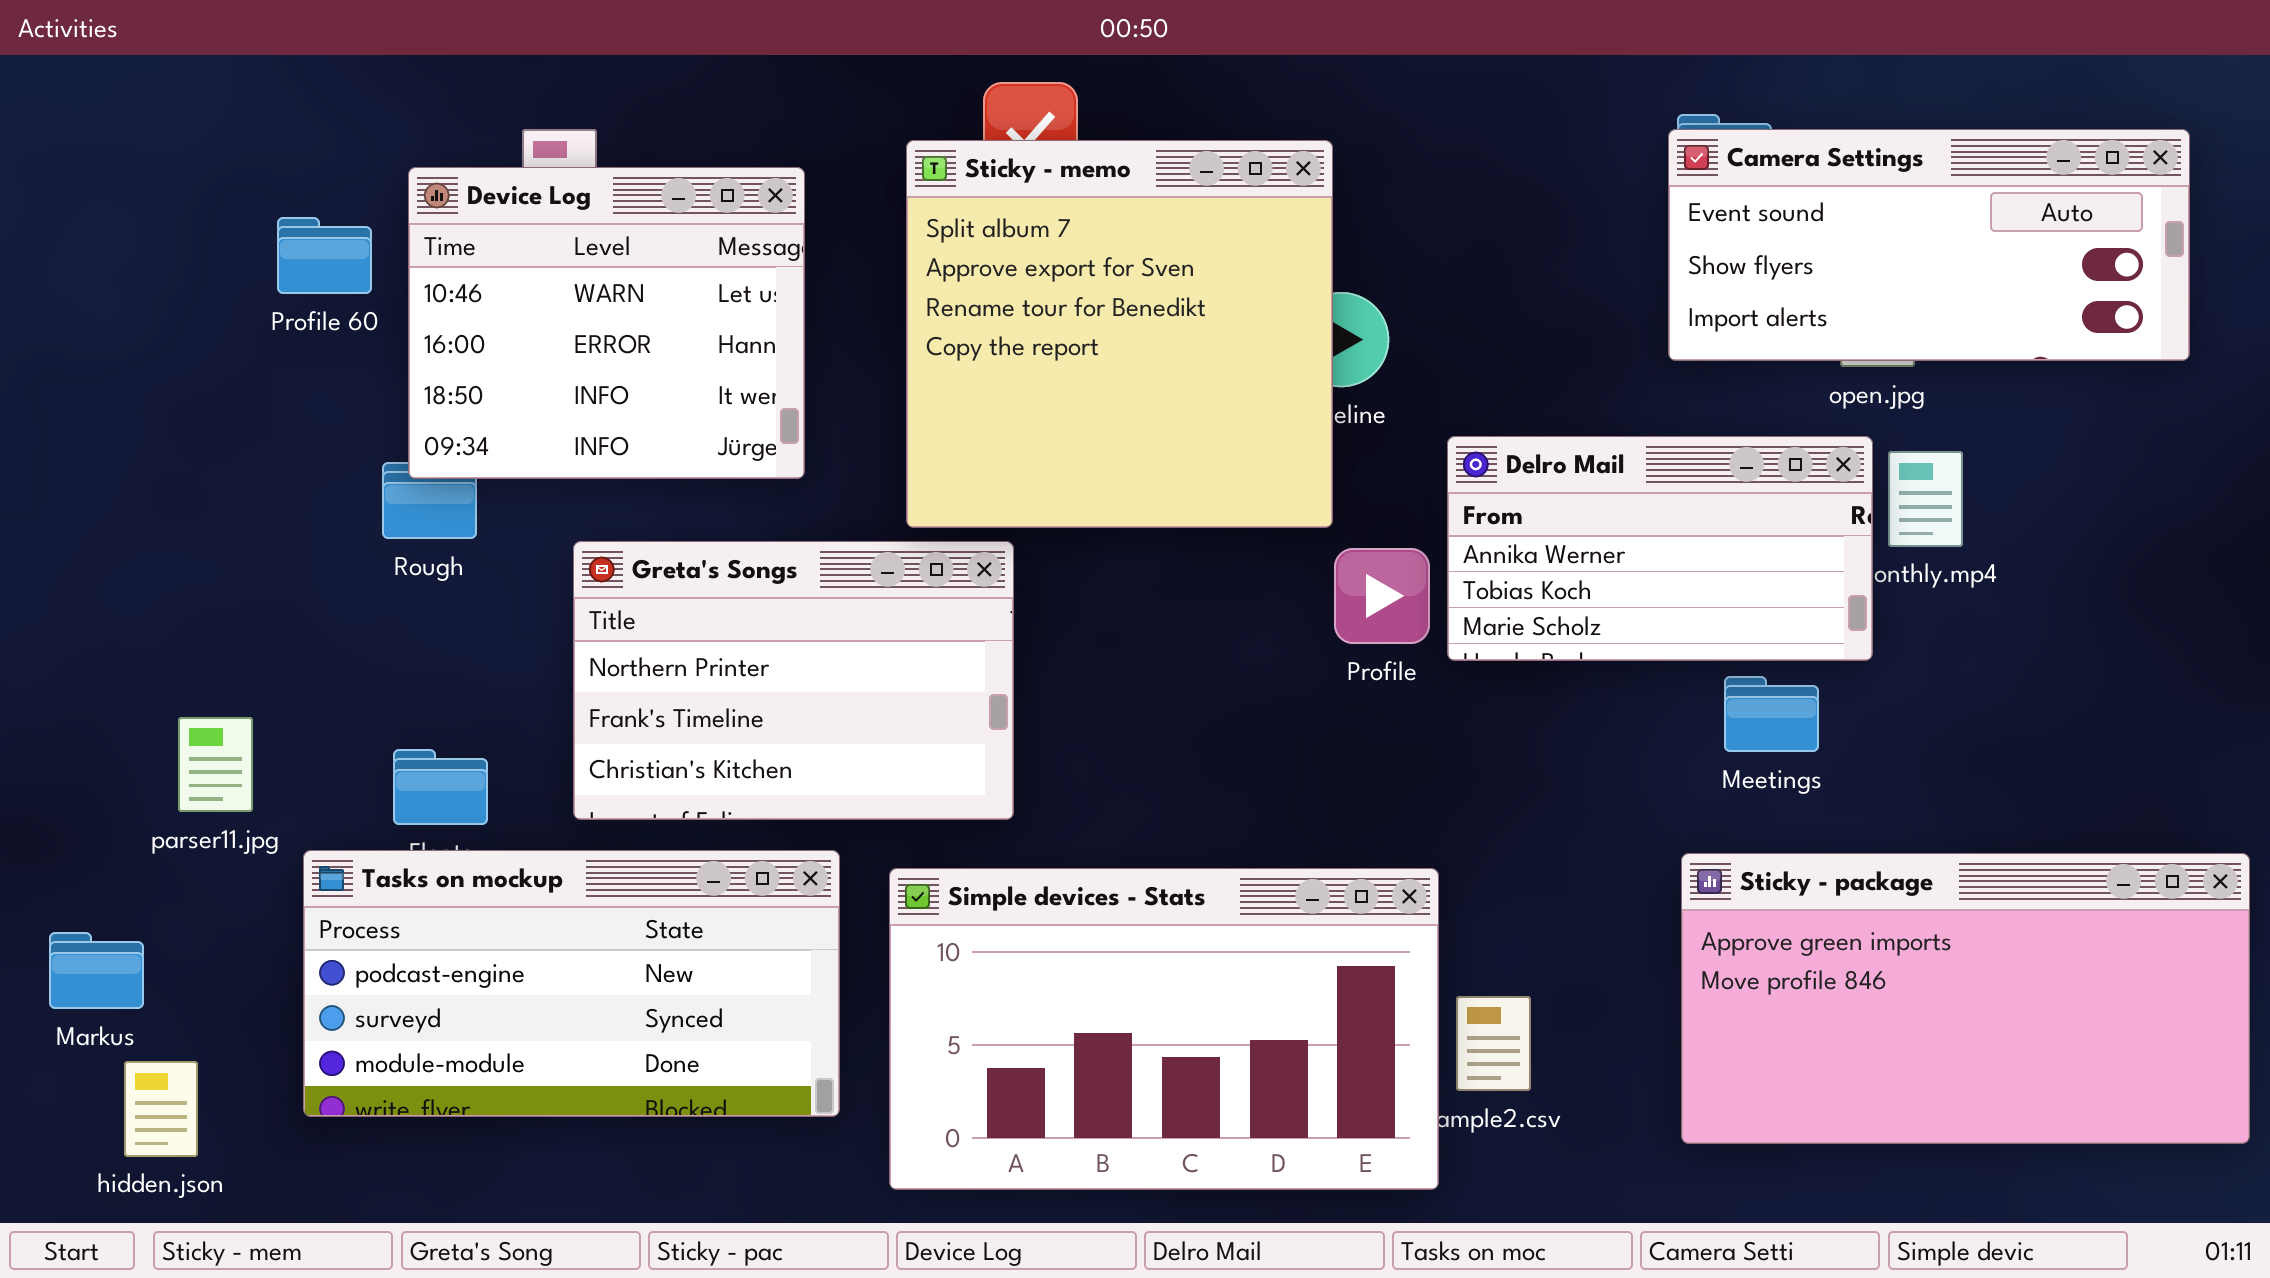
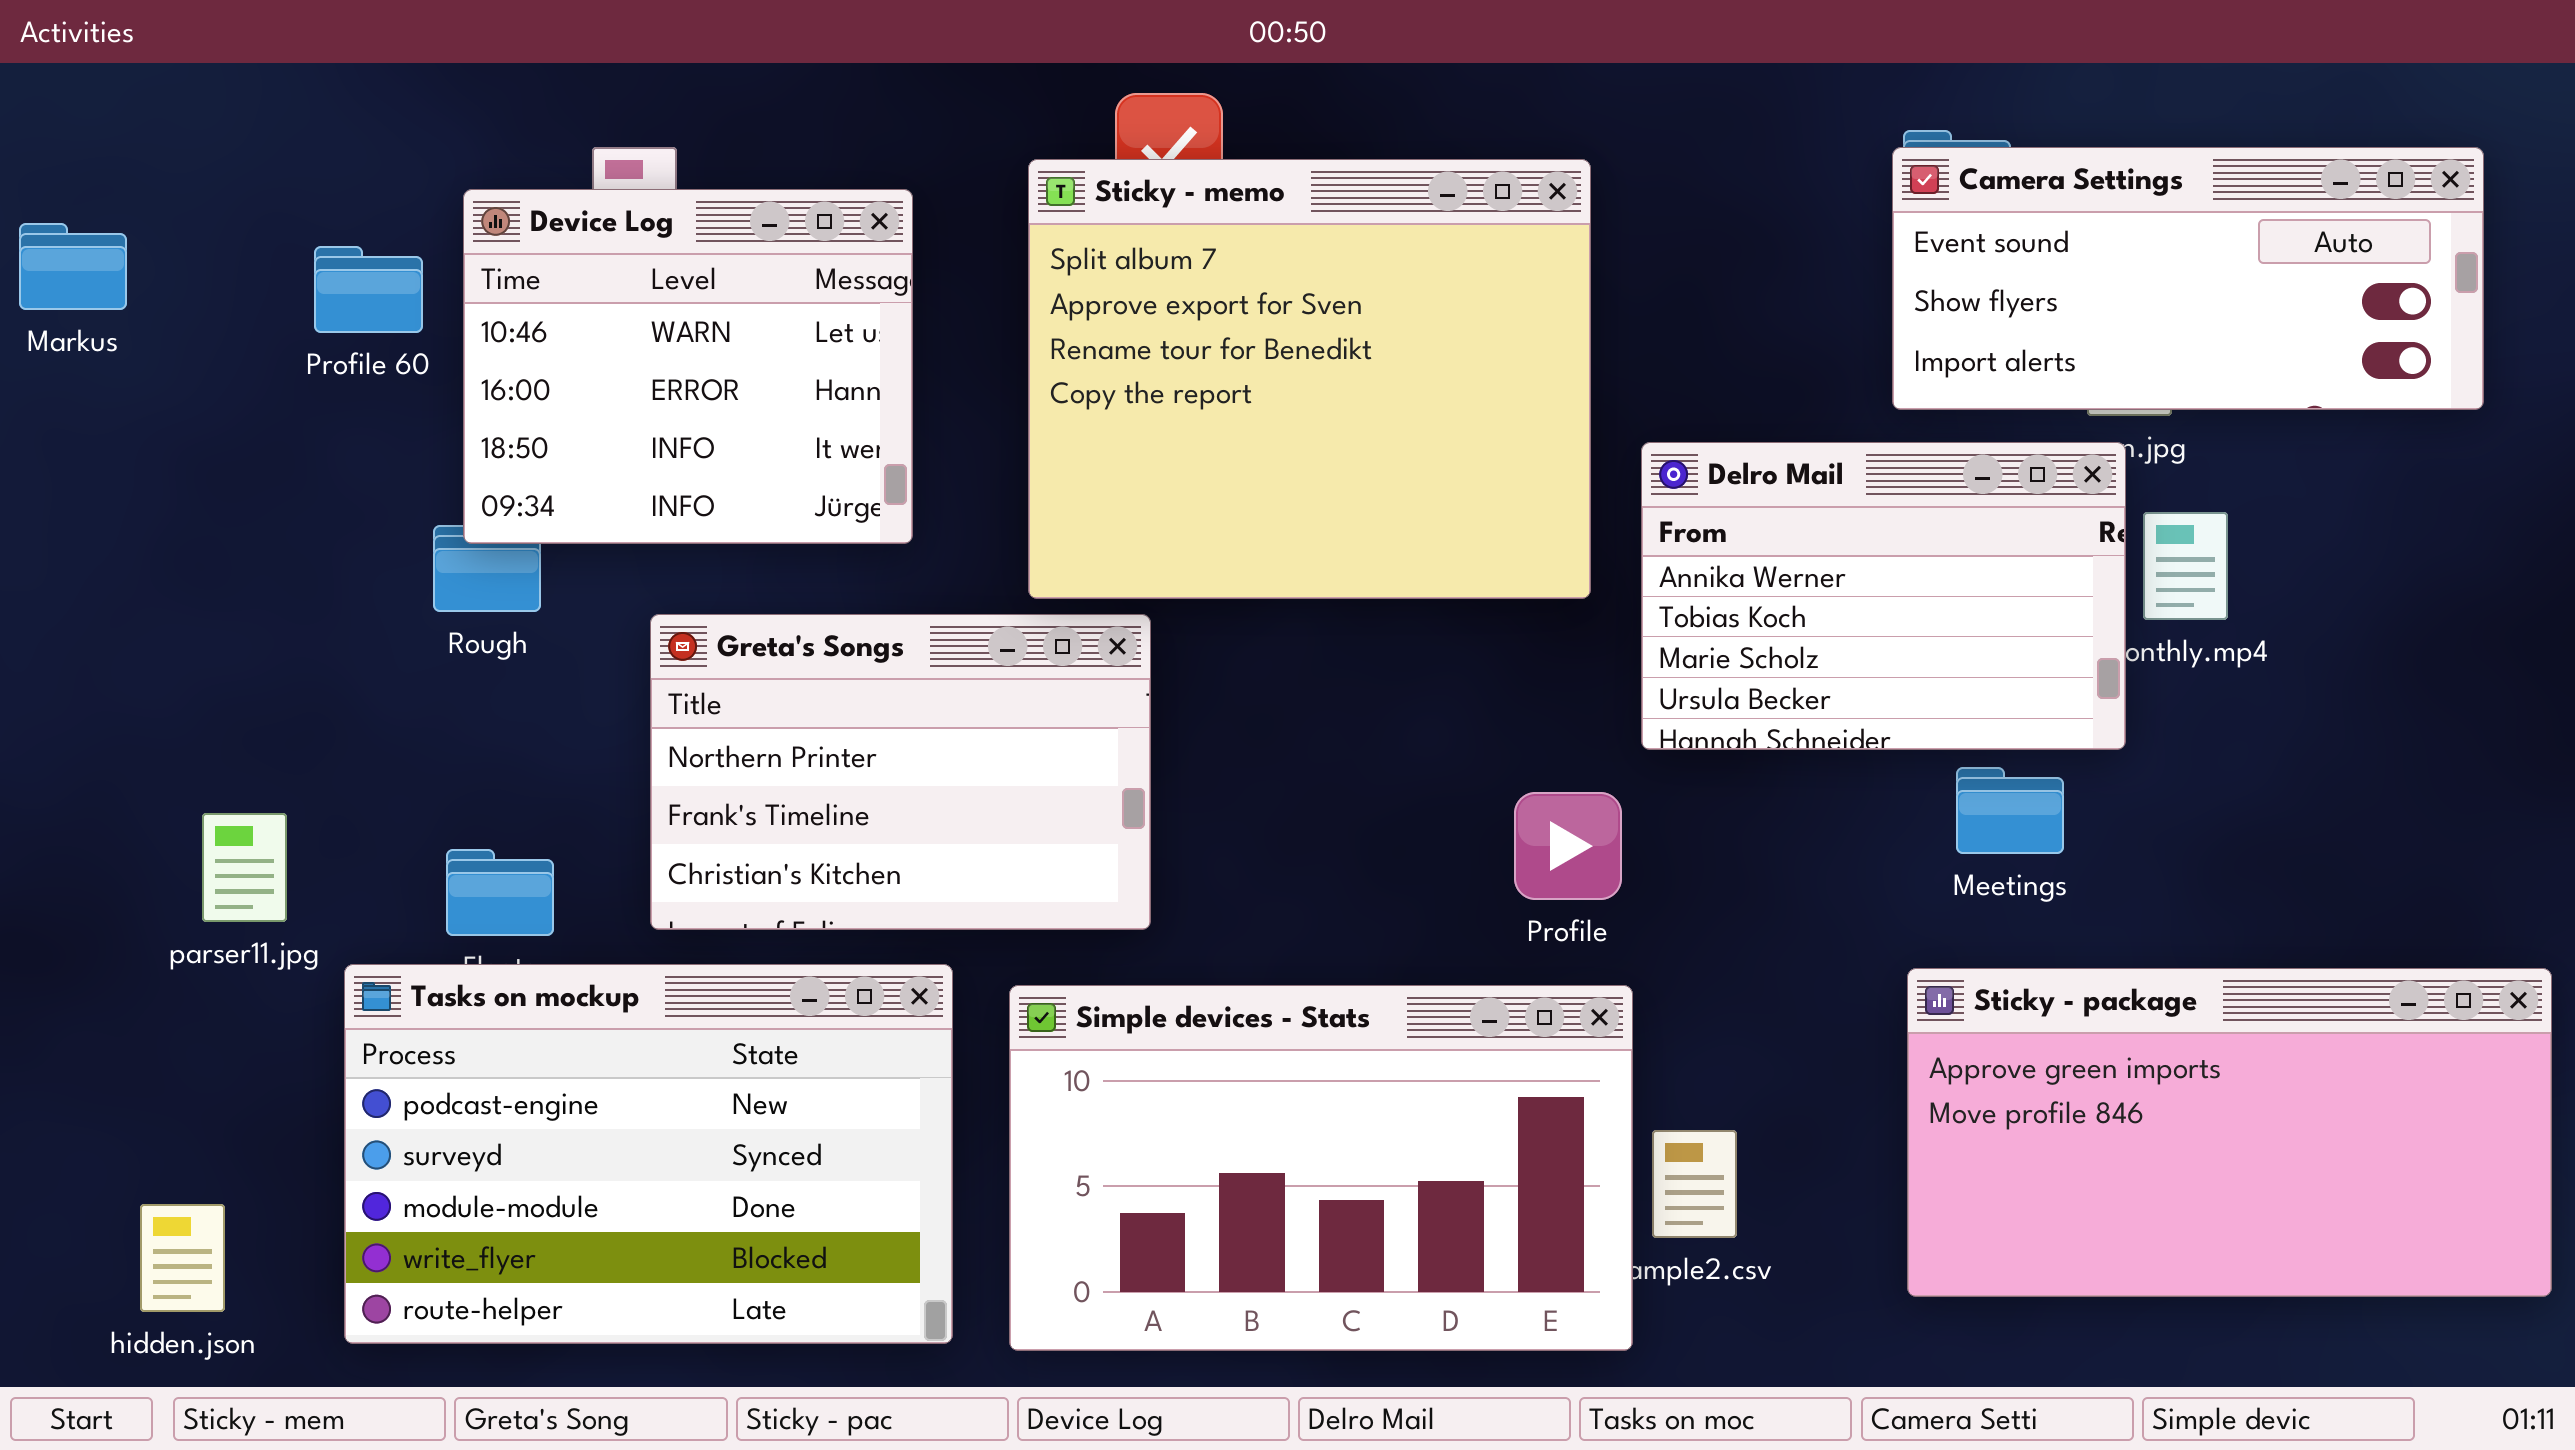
Sticky - memo: [906,140,1333,528] -> [1028,159,1591,599], resized
Delro Mail: [1447,436,1873,661] -> [1641,442,2126,750], resized
Profile: [1334,548,1430,644] -> [1514,792,1622,900], moved
Tasks on mockup: [303,850,840,1117] -> [344,964,953,1344], resized
Markus: [49,932,144,1009] -> [19,223,127,310], moved

